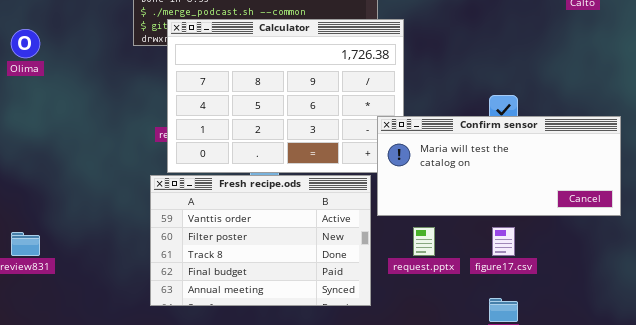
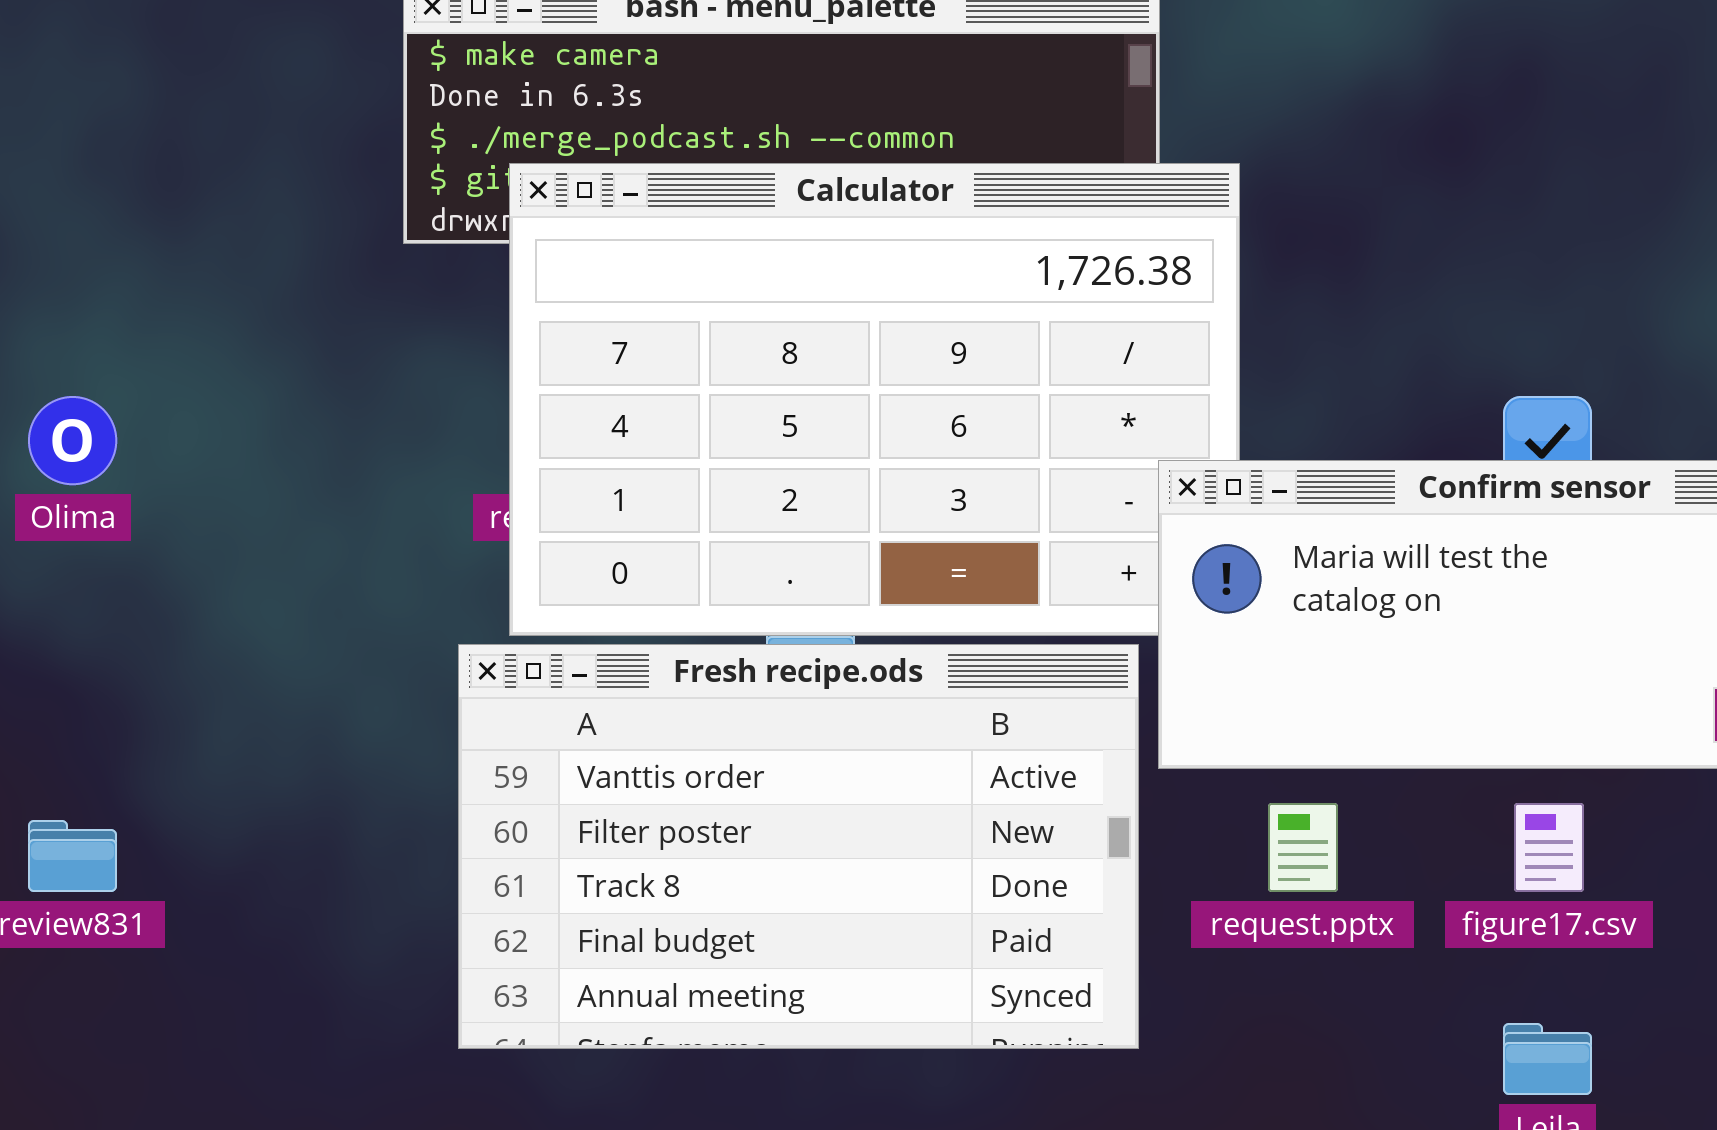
Olima: [11,29,40,58] -> [28,396,117,485], moved

